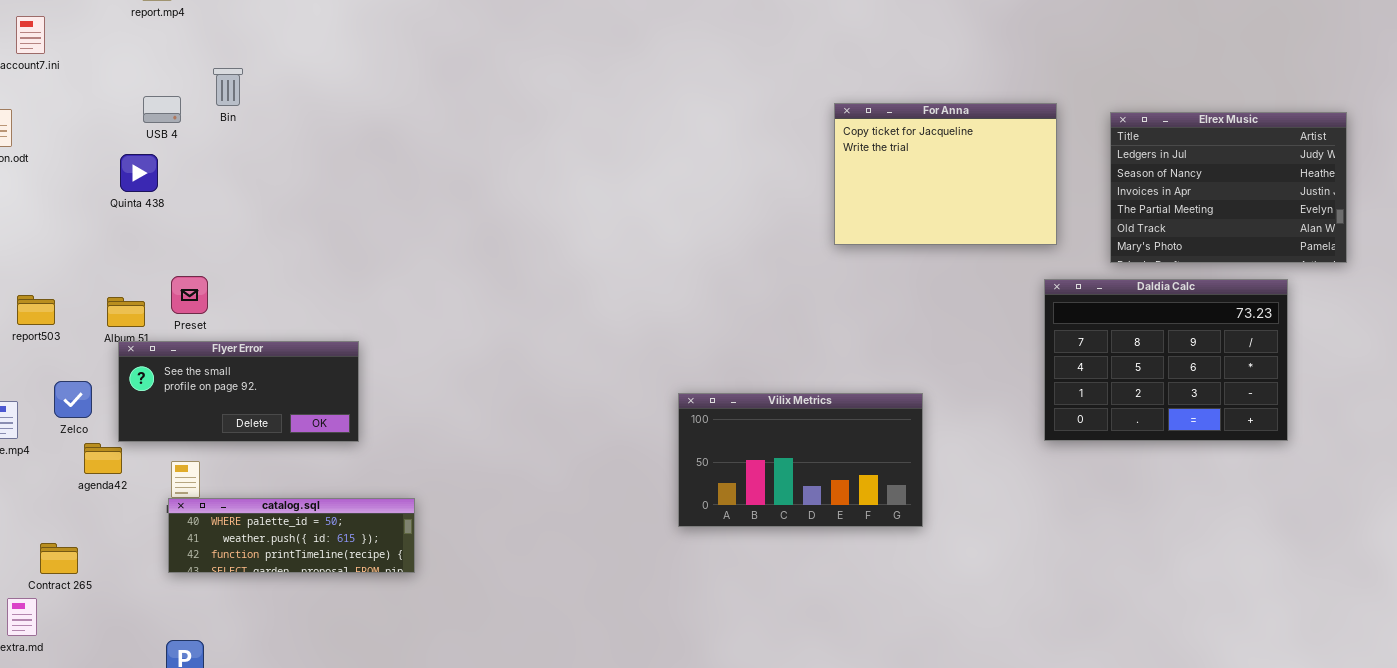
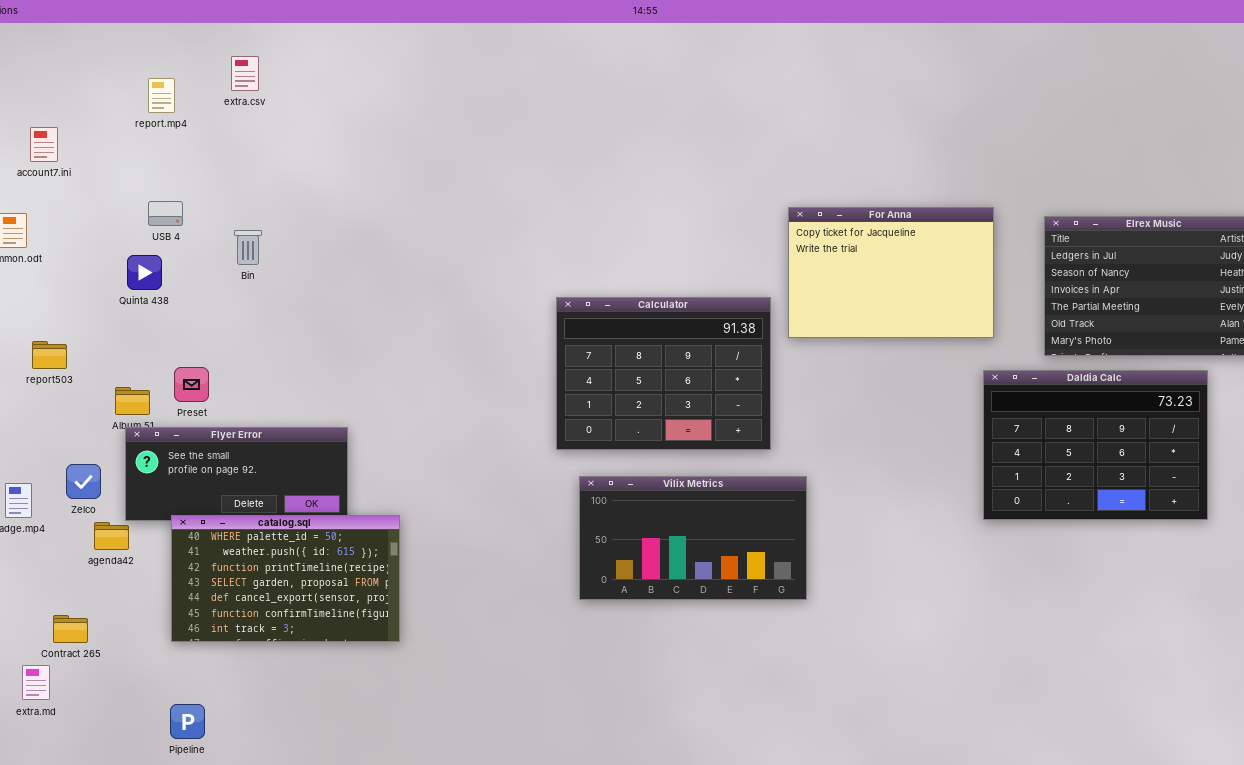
Bin: [213,68,243,106] -> [234,230,262,265], moved
Calculator: none -> [556,297,771,450], opened
report503: [17,295,55,325] -> [32,341,67,369], moved
Vilix Metrics: [678,393,923,527] -> [579,476,807,600], moved
catalog.sql: [168,498,415,573] -> [171,515,400,642], resized

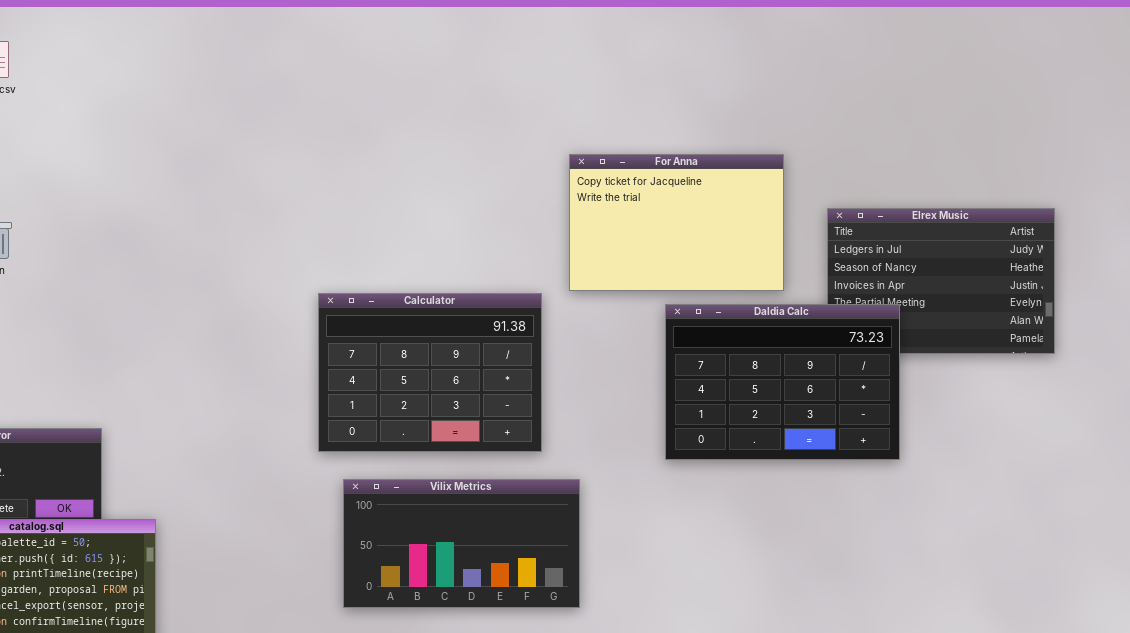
For Anna: [788,207,994,338] -> [569,154,784,291], moved
Daldia Calc: [983,370,1208,520] -> [665,304,900,460], moved

